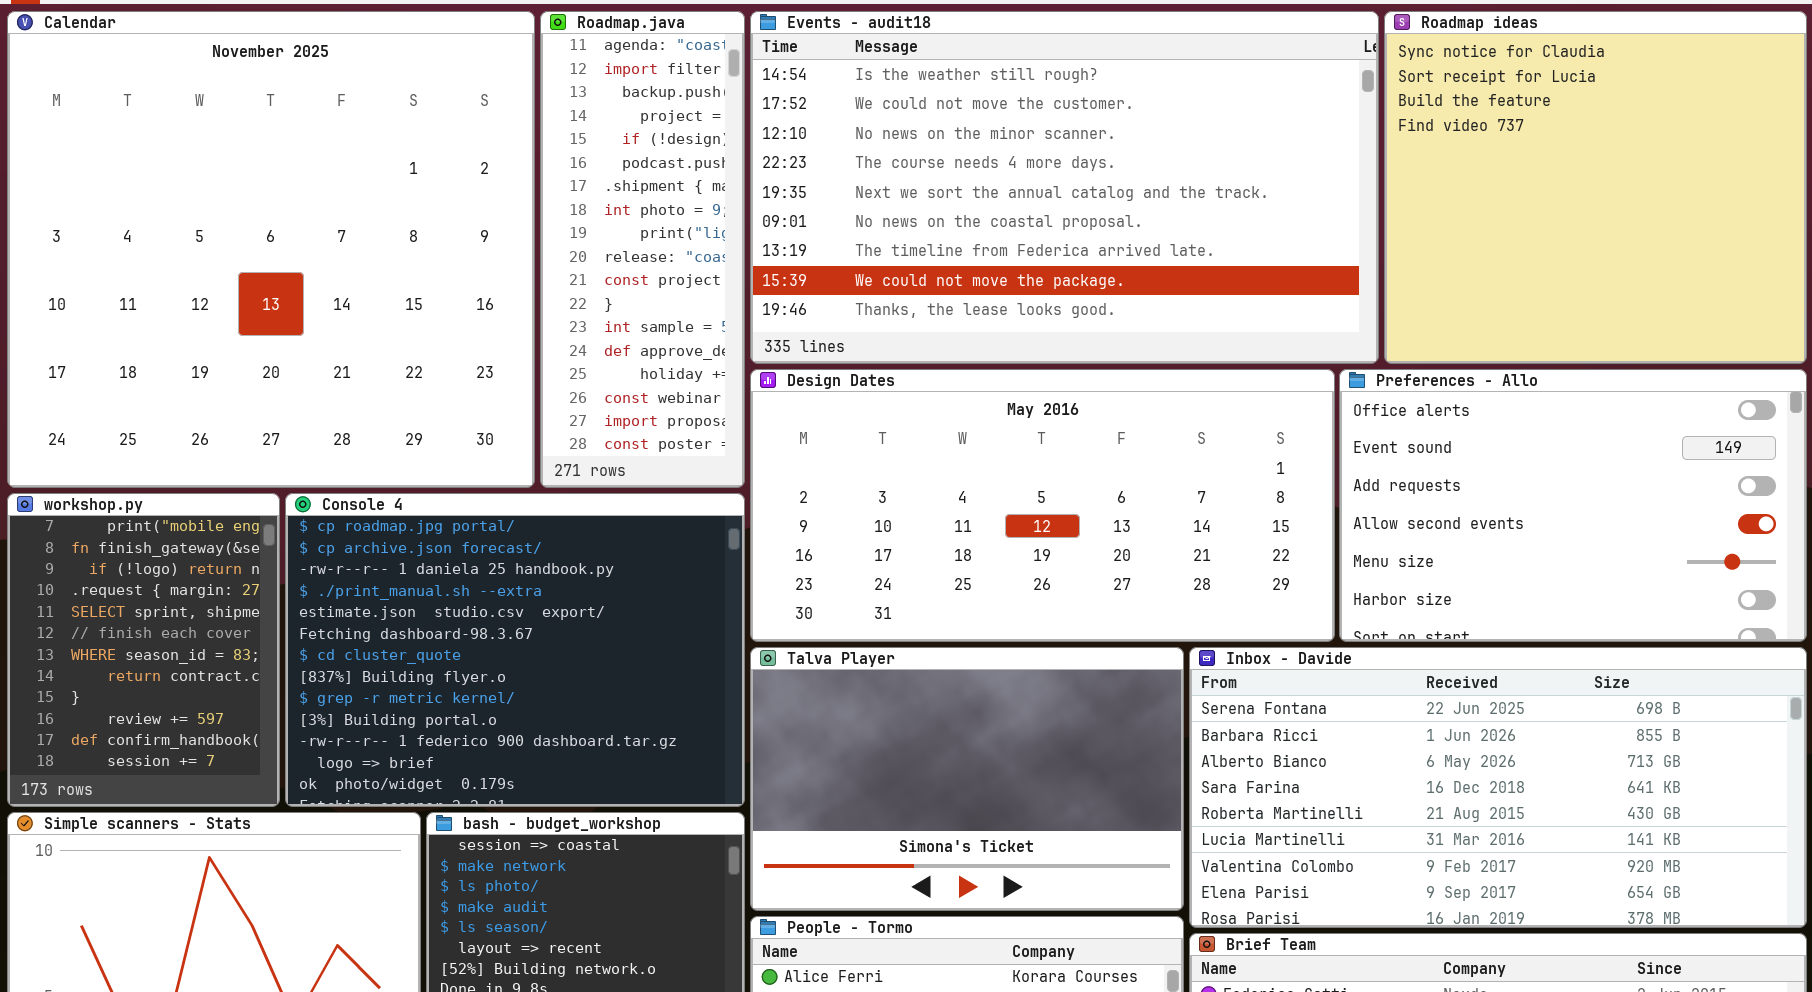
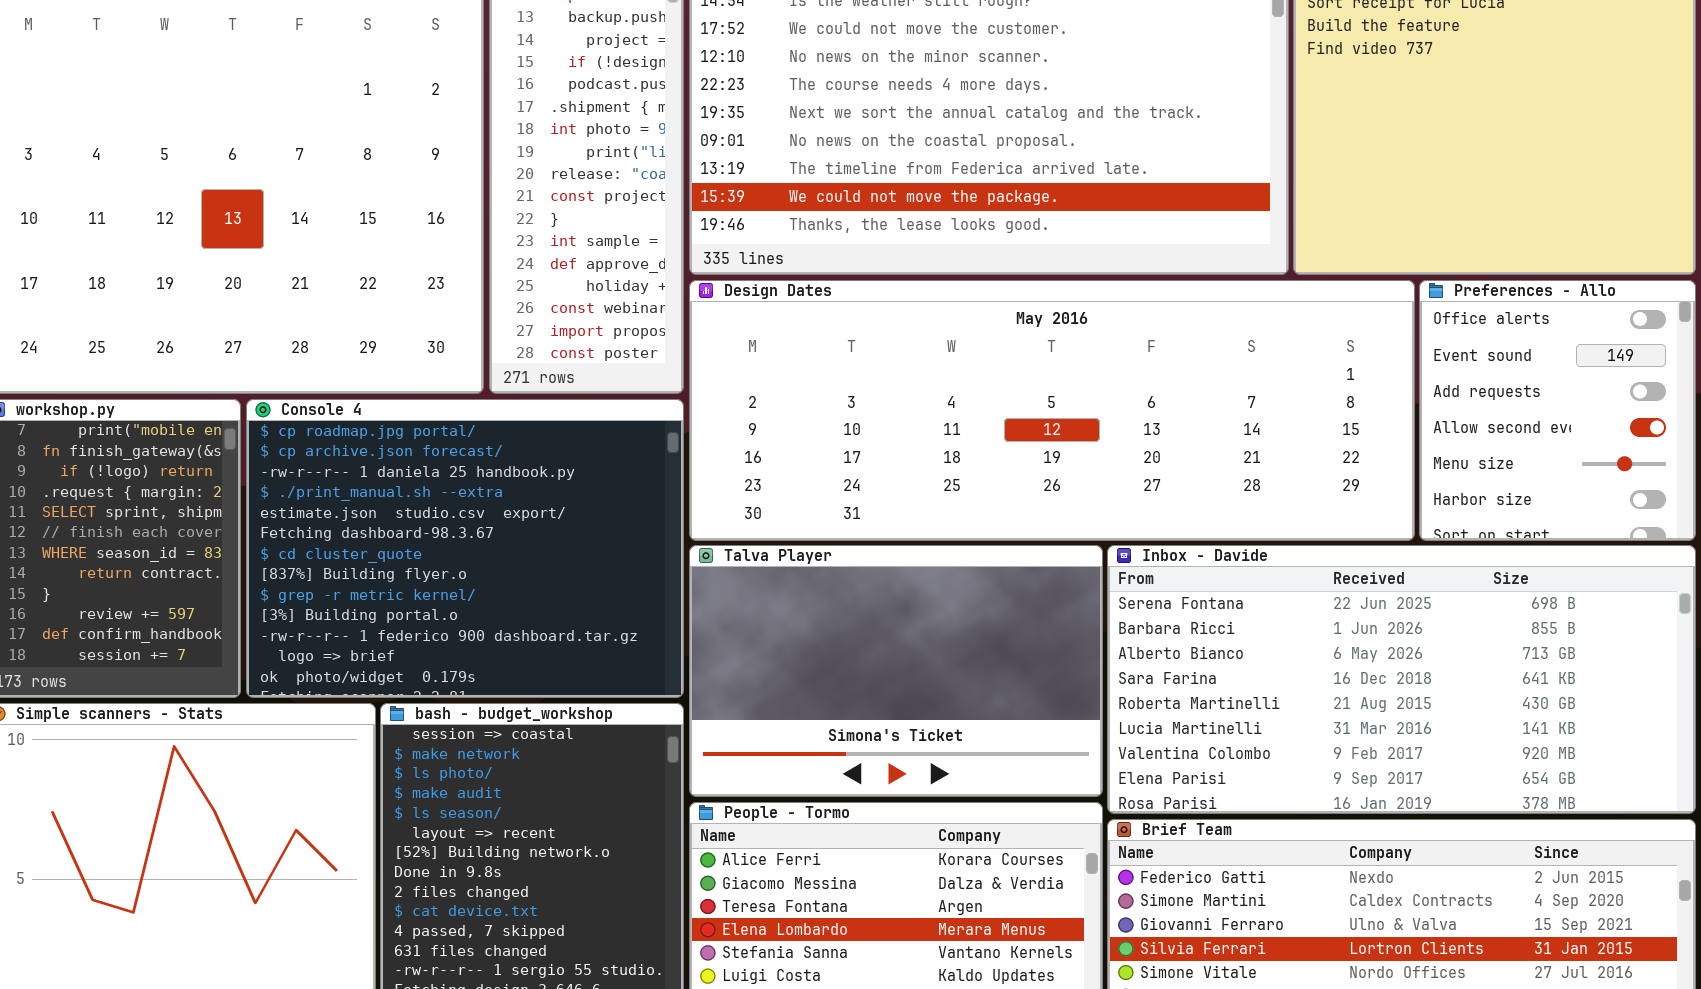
Design Dates: [750,369,1335,642] -> [689,280,1415,541], resized
Preferences - Allo: [1339,369,1807,642] -> [1419,280,1696,541], resized

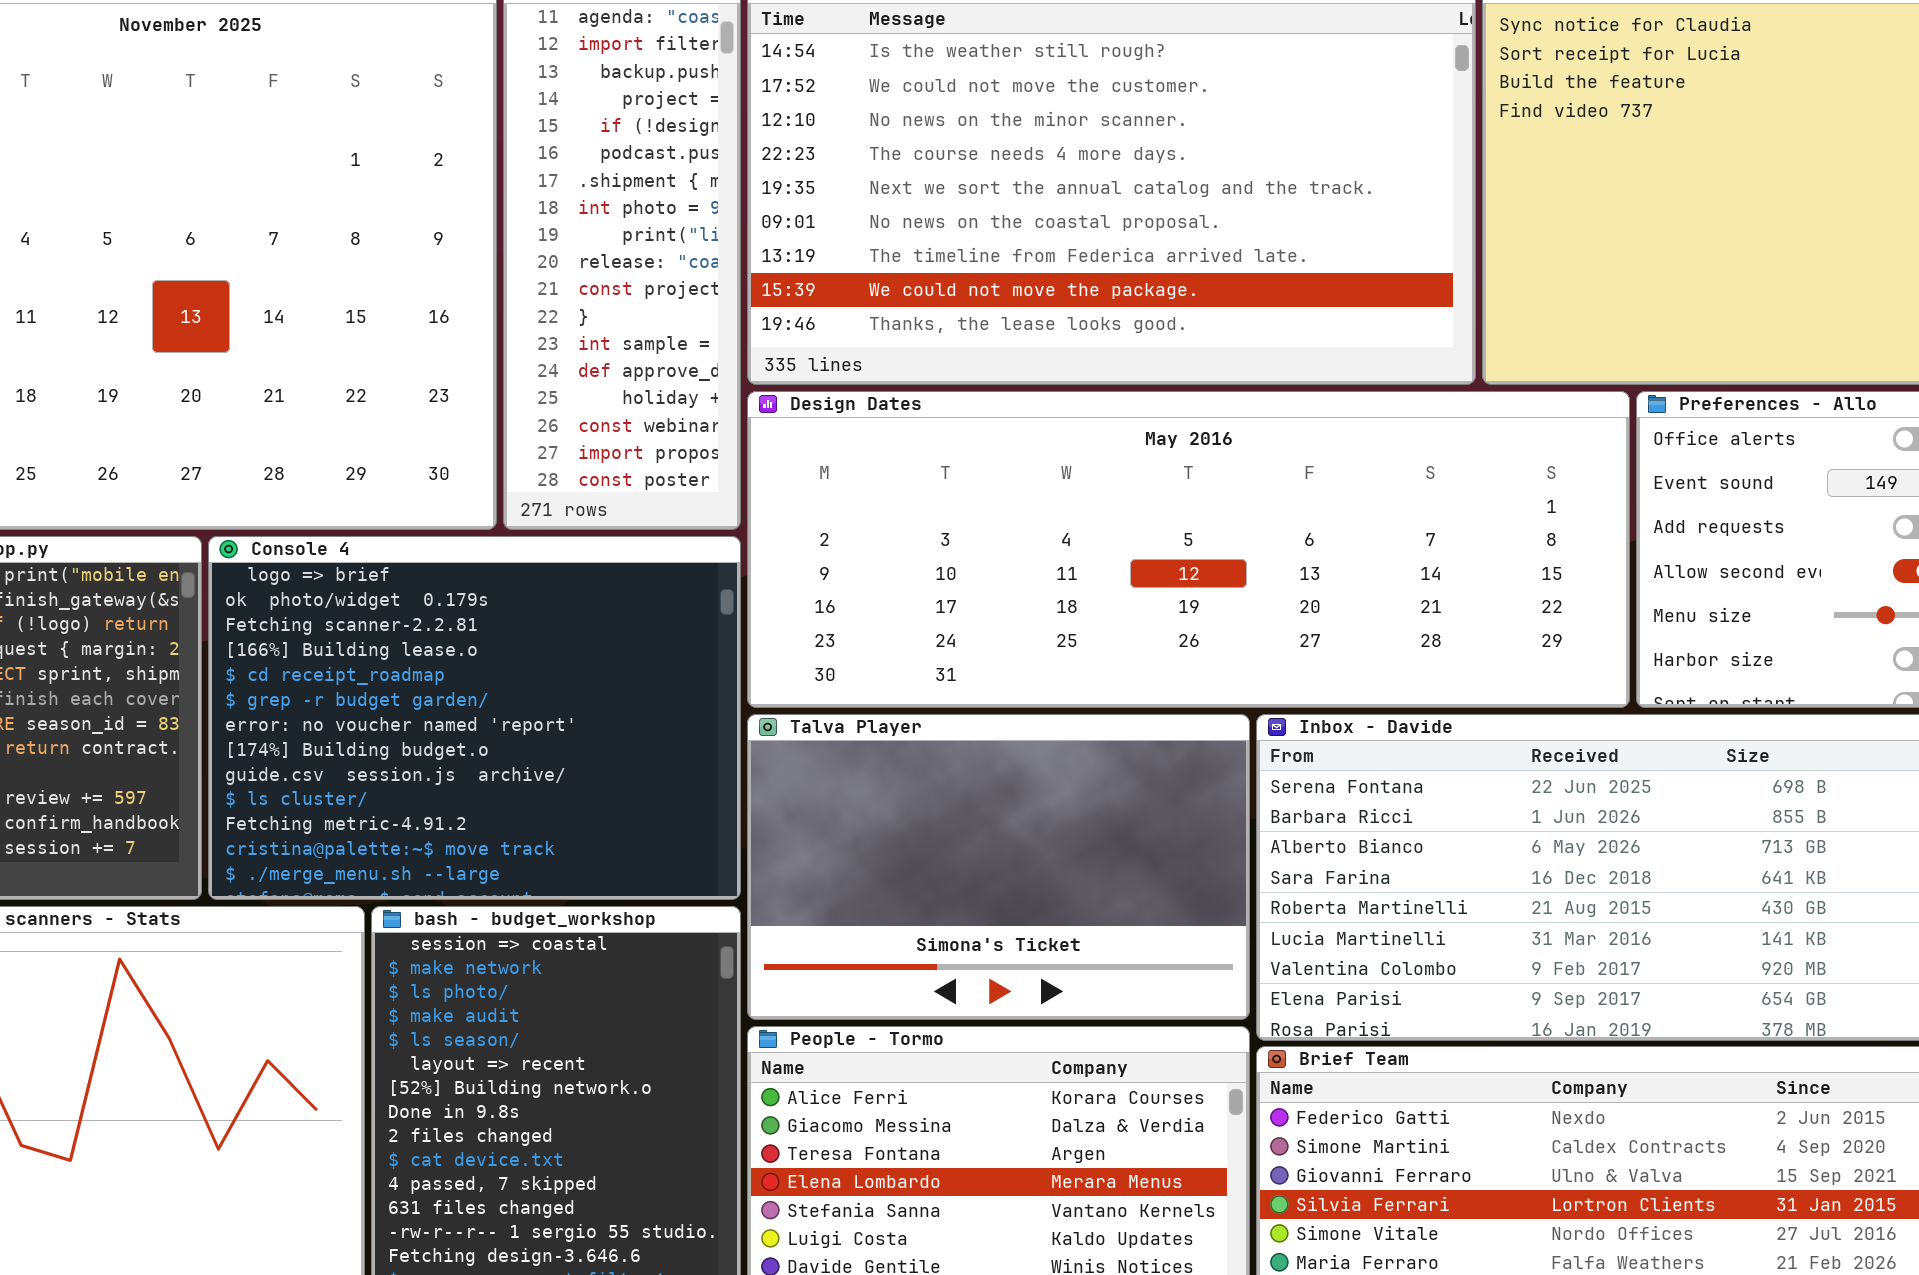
Console 4: [246,399,684,698] -> [208,536,741,900], scrolled down 11 rows

